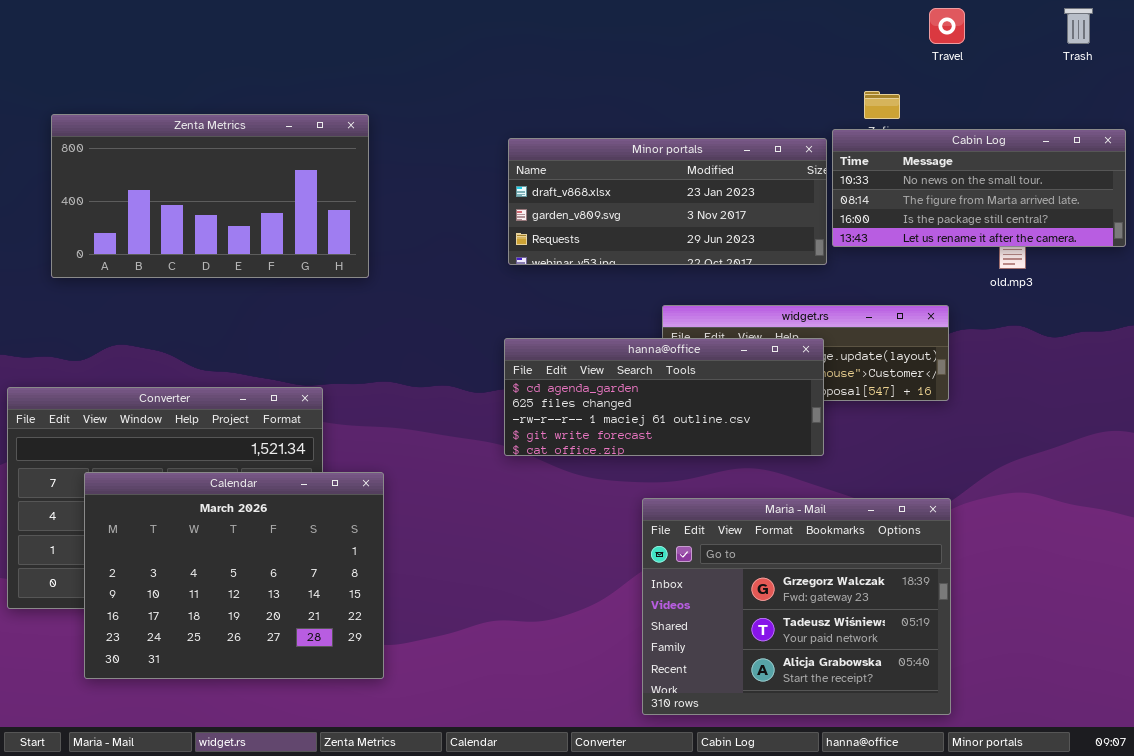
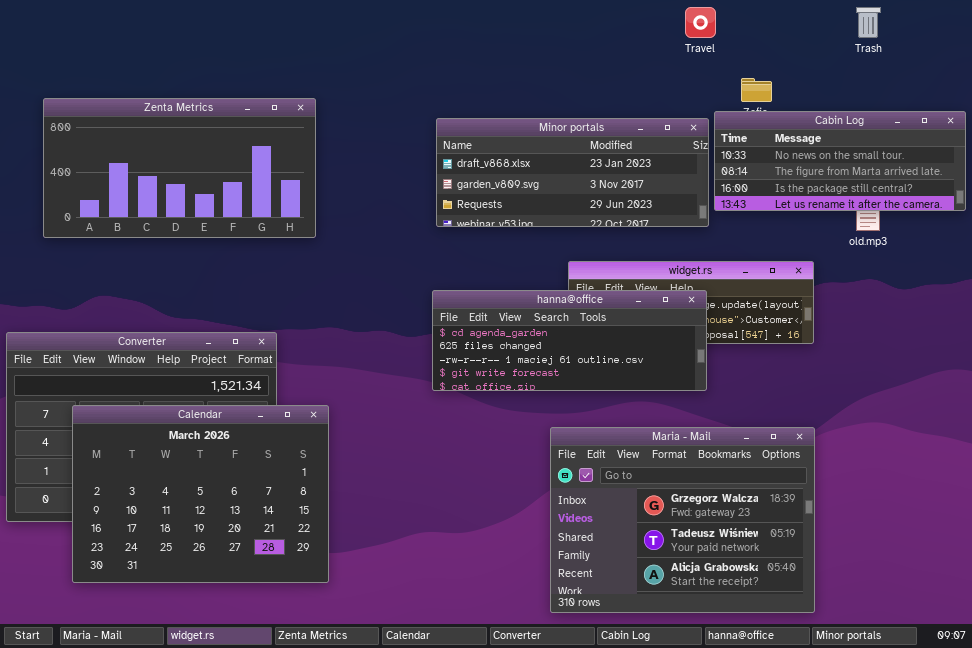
Travel: [929,8,965,44] -> [685,7,716,38], moved
Trash: [1064,8,1093,44] -> [856,7,881,38], moved

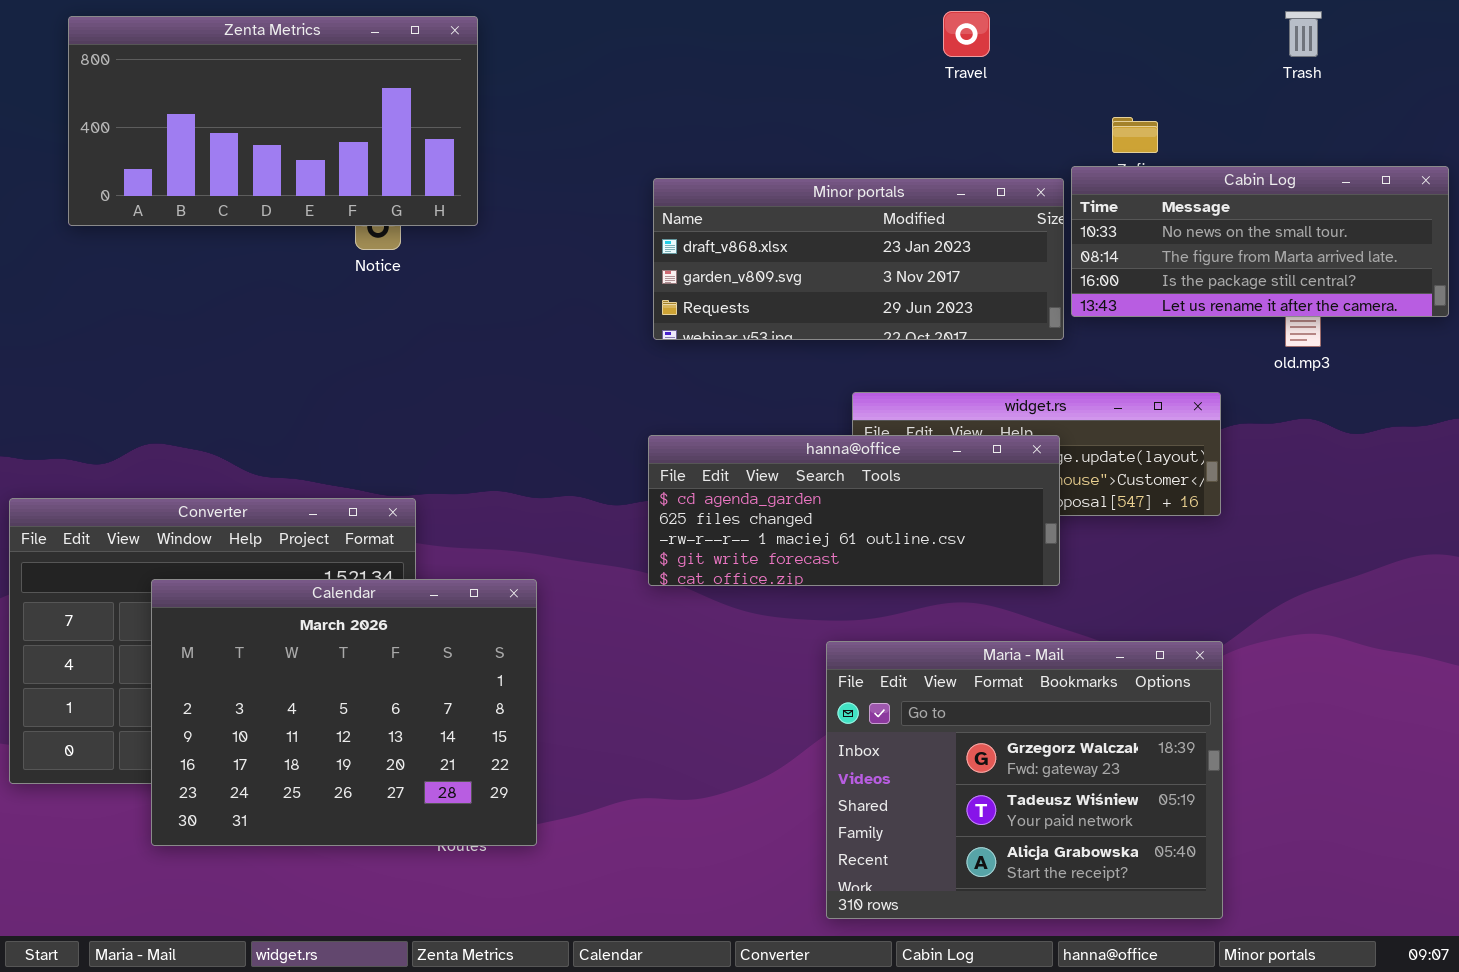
Travel: [685,7,716,38] -> [943,11,990,57], moved
Zenta Metrics: [43,98,316,238] -> [68,16,478,226], moved
Calendar: [72,405,329,583] -> [151,579,537,846], moved

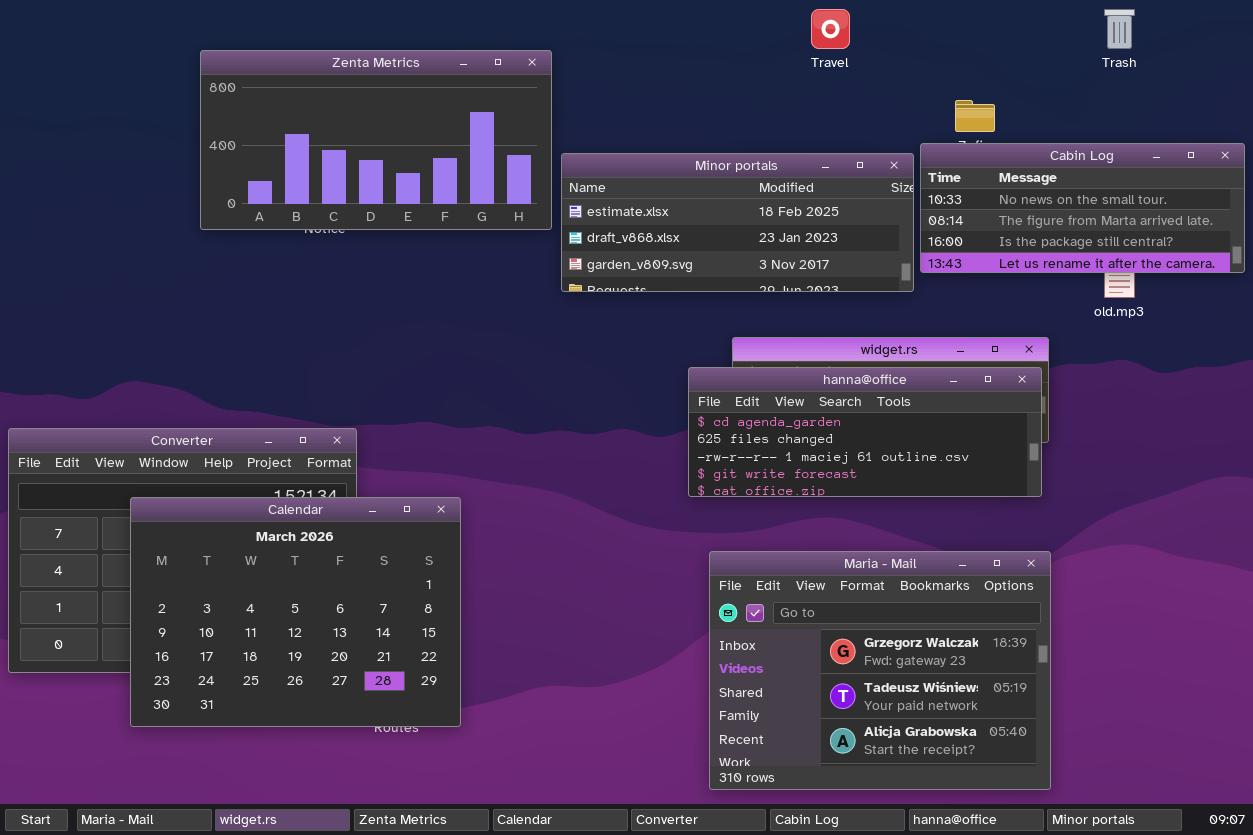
Zenta Metrics: [68,16,478,226] -> [200,50,552,230], moved
Minor portals: [653,178,1064,340] -> [561,153,914,292], scrolled up 1 row
hanna@office: [648,435,1060,586] -> [688,367,1042,497], moved

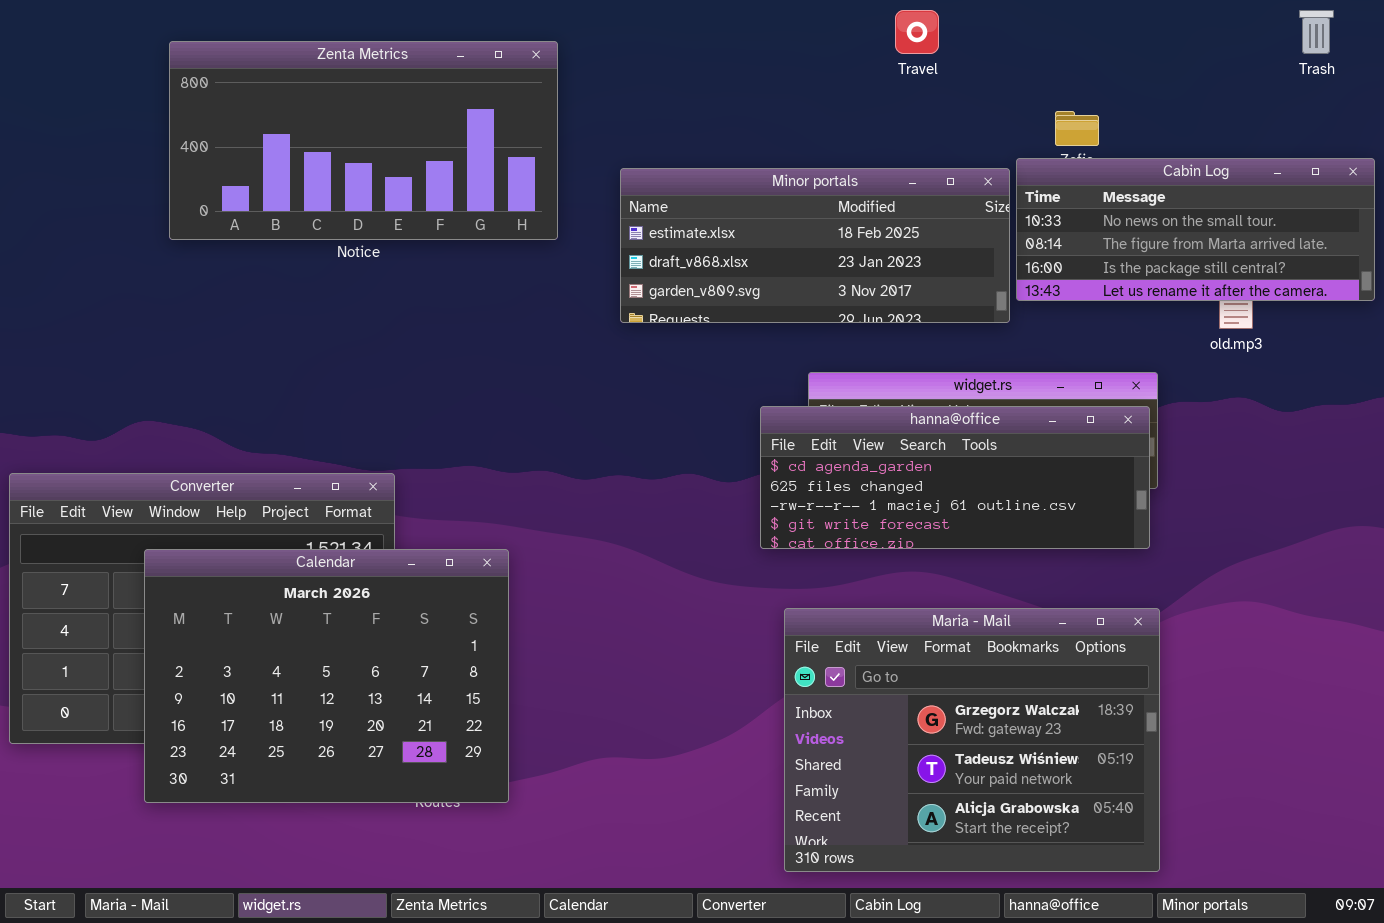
Trash: [1104,9,1135,49] -> [1299,10,1334,54], moved
Zenta Metrics: [200,50,552,230] -> [169,41,558,240], moved

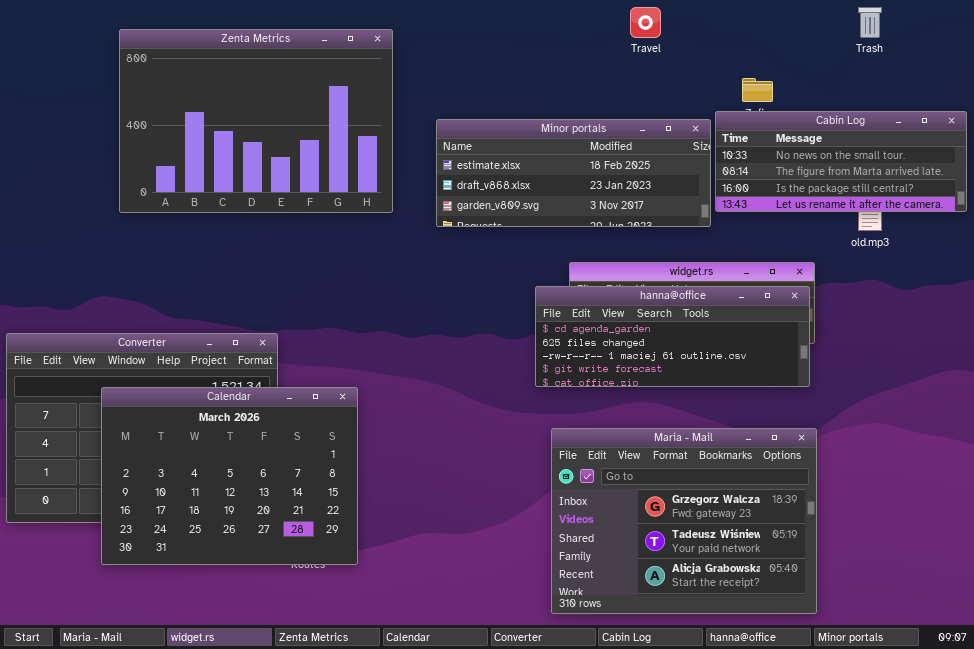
Trash: [1299,10,1334,54] -> [858,7,882,38], moved
Zenta Metrics: [169,41,558,240] -> [119,29,393,213], resized

